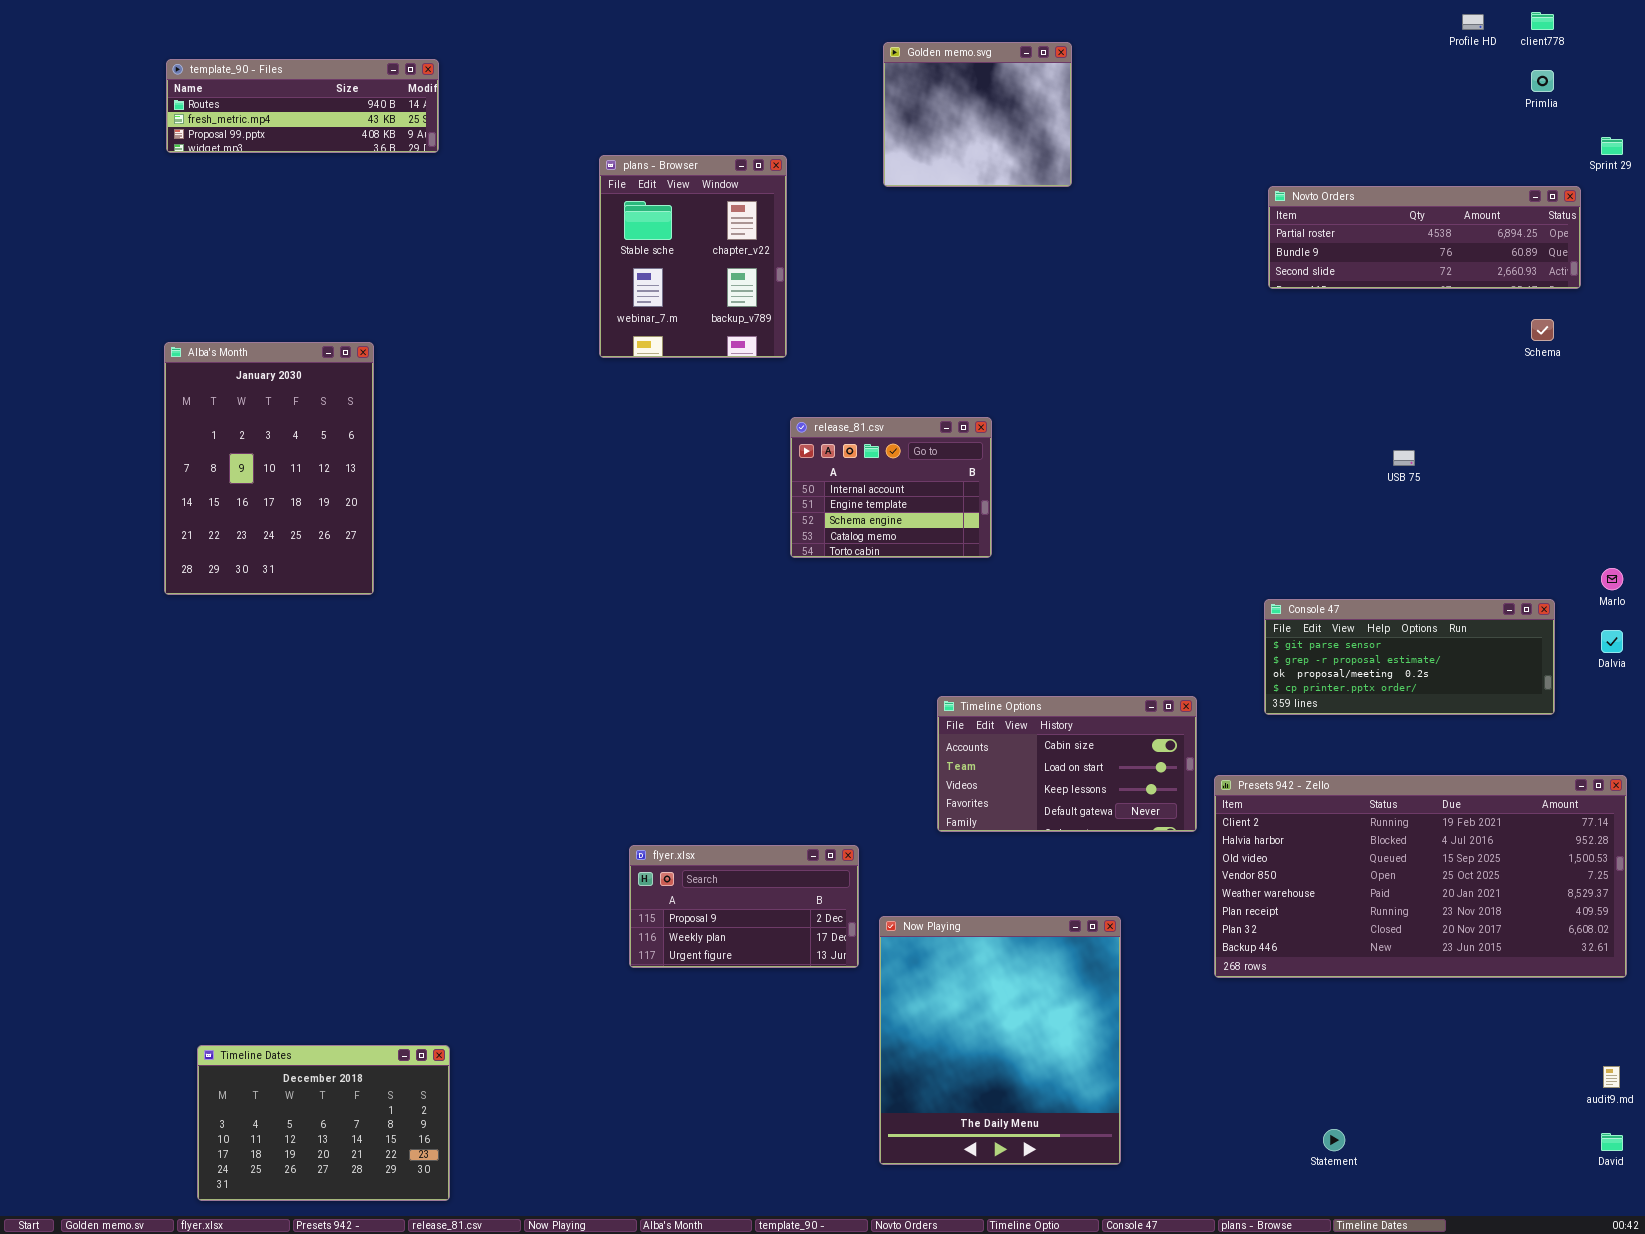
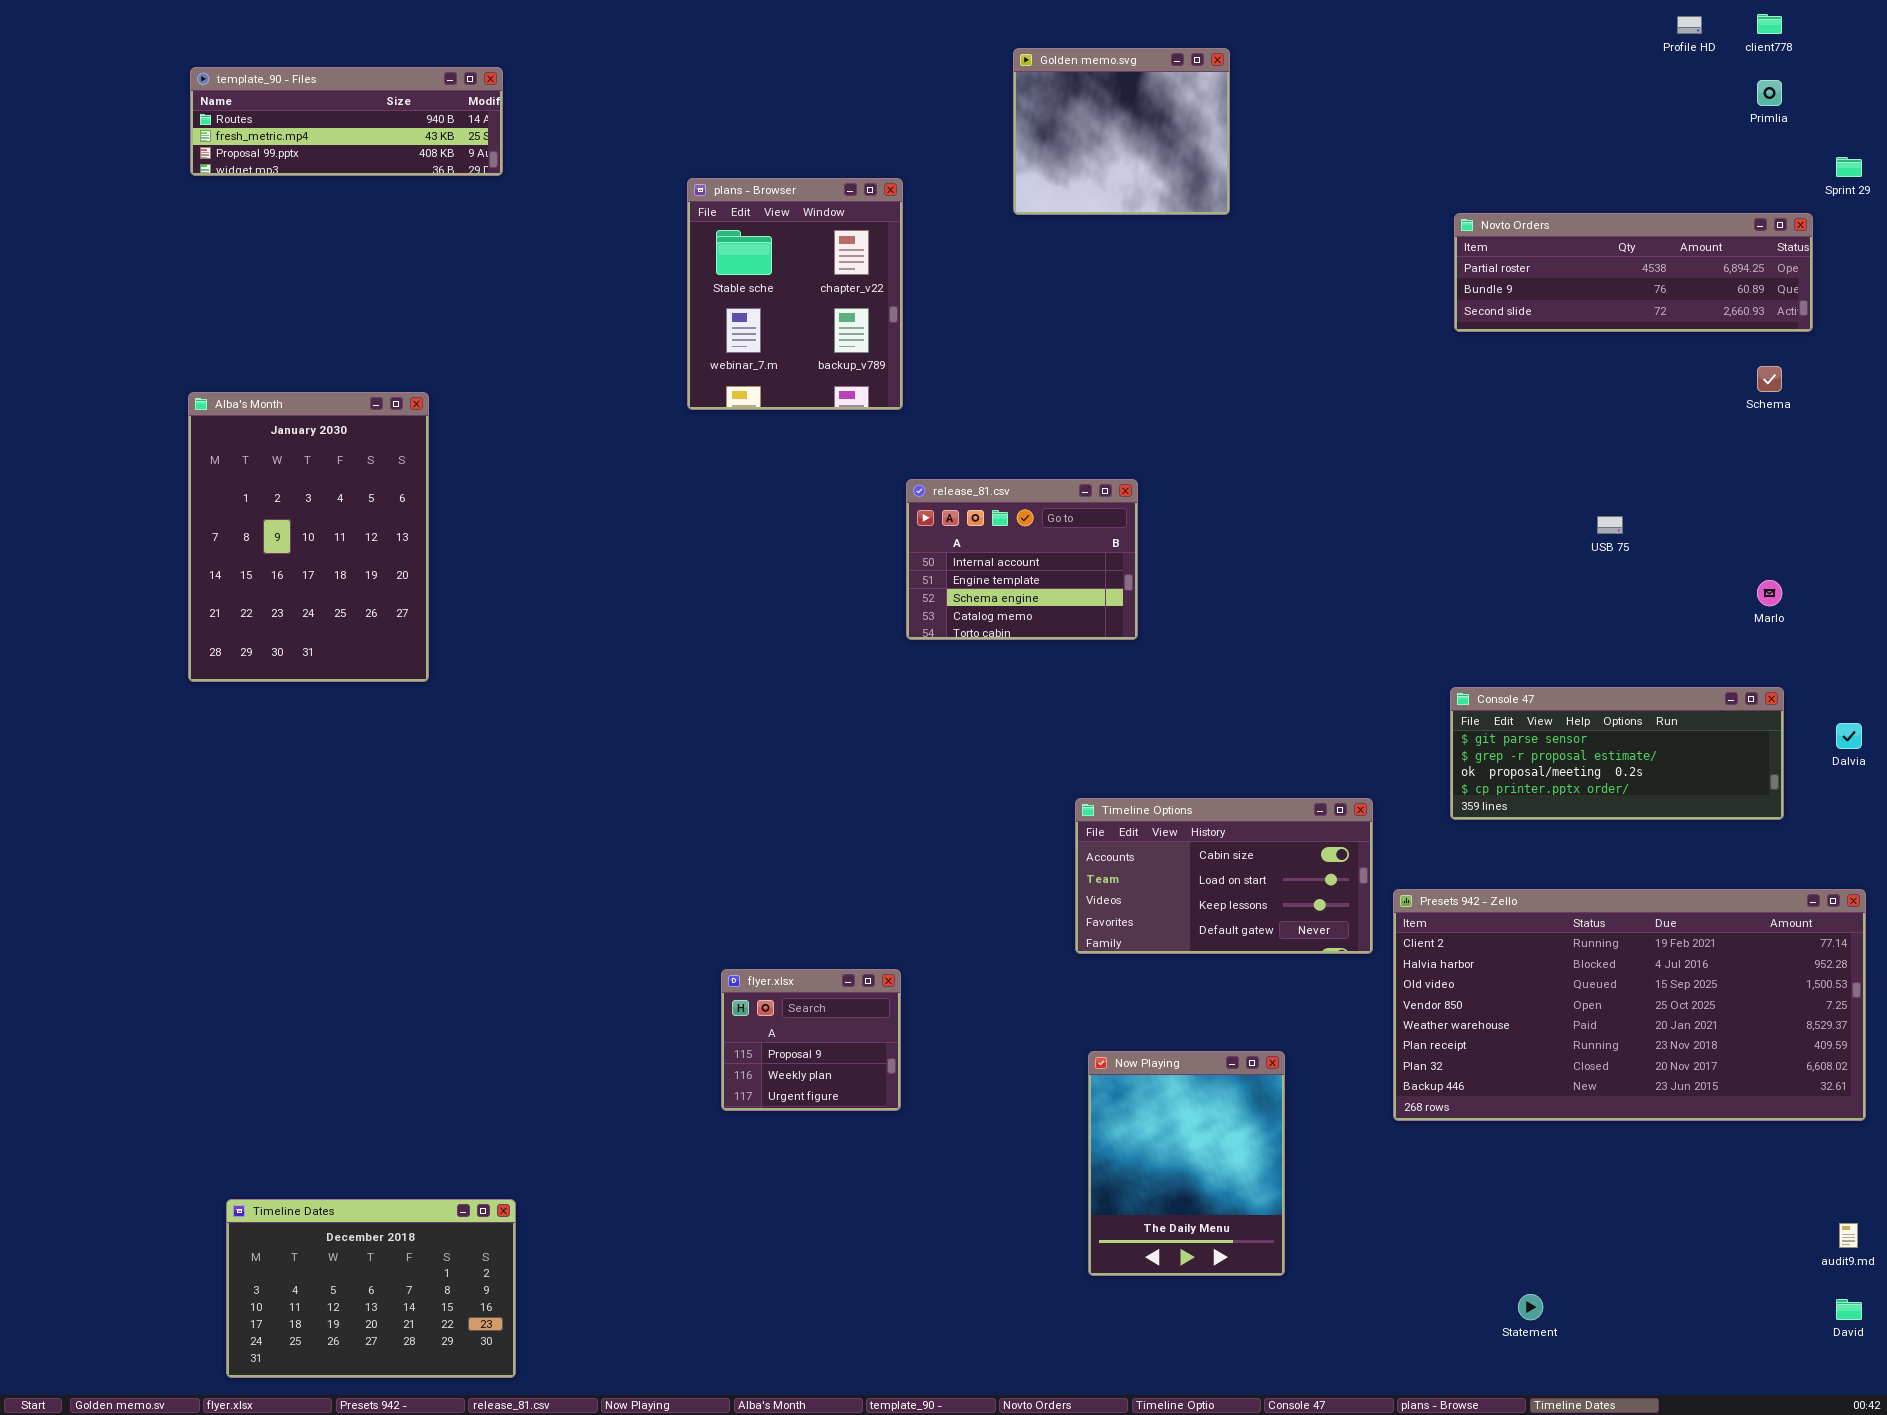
Marlo: [1601,568,1623,590] -> [1757,580,1782,606], moved
flyer.xlsx: [629,845,859,968] -> [721,969,901,1111], resized
Now Playing: [879,916,1121,1165] -> [1088,1051,1285,1276], resized

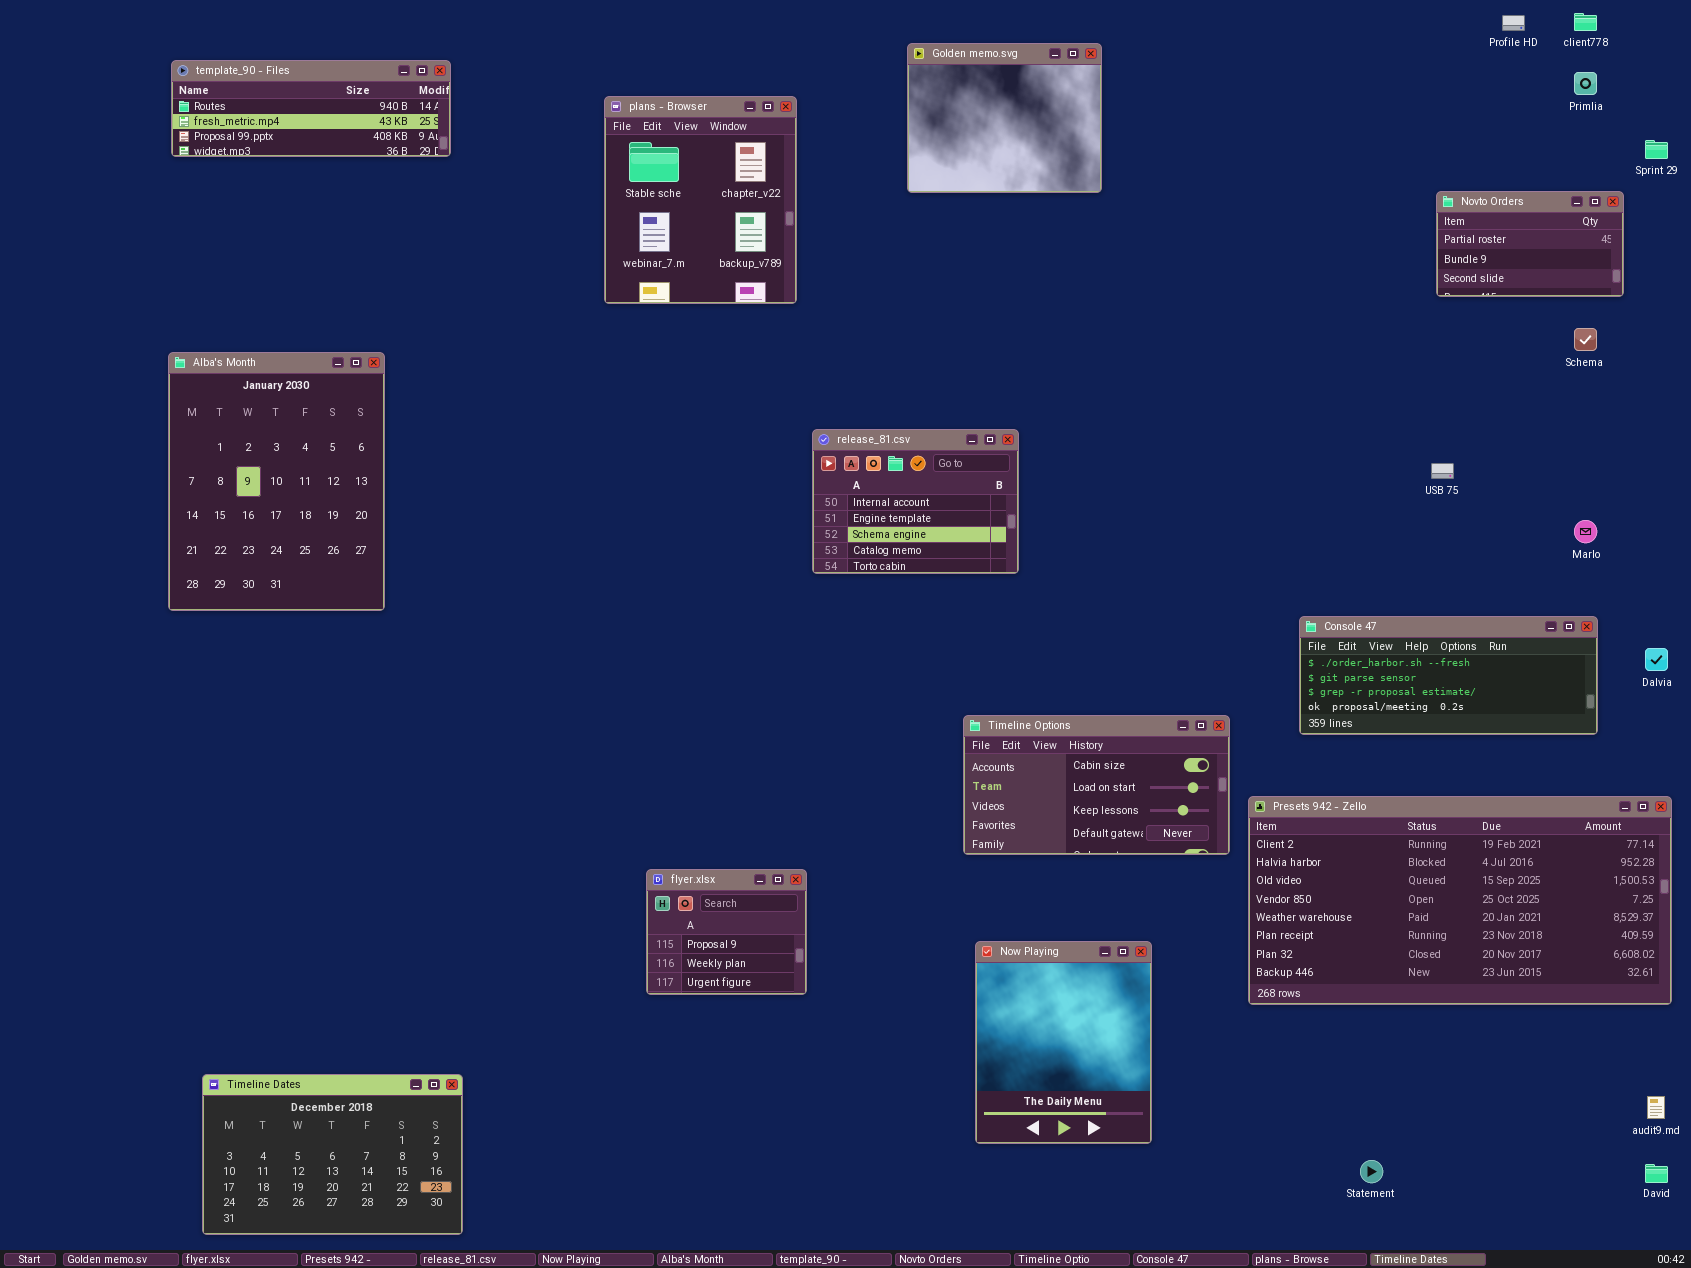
plans - Browser: [687,178,903,410] -> [604,96,797,304], moved
Novto Orders: [1454,213,1813,332] -> [1436,191,1624,297], resized
Console 47: [1450,687,1784,820] -> [1299,616,1598,735], scrolled up 1 row

